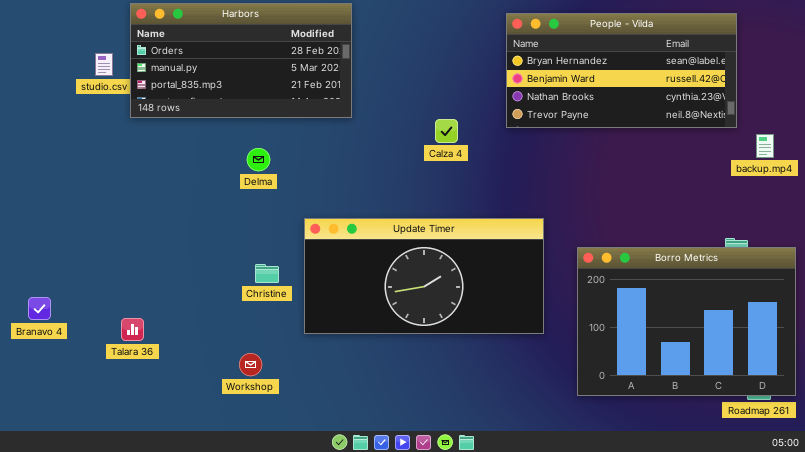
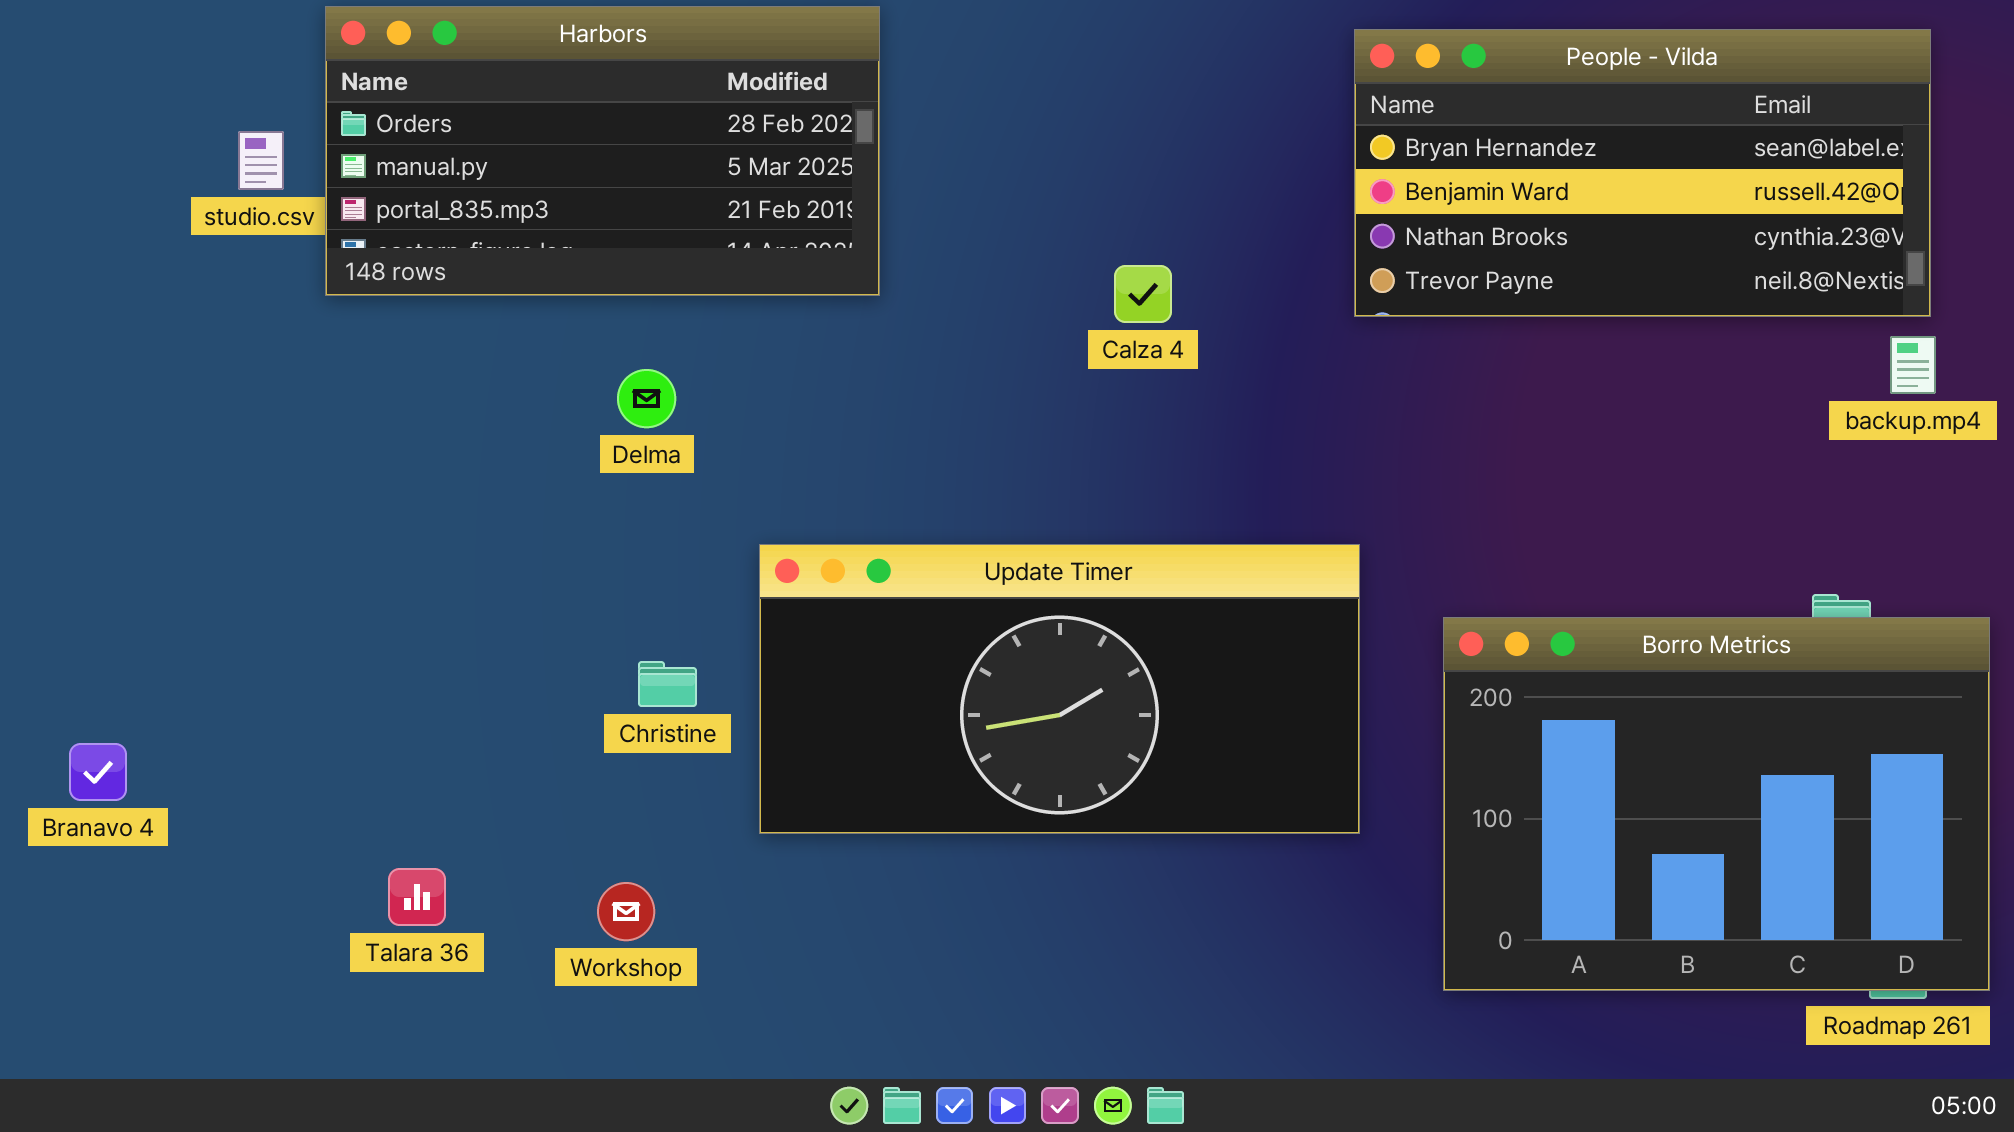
People - Vilda: [506,13,737,128] -> [1354,29,1931,317], moved
Calza 4: [435,119,458,143] -> [1114,265,1172,323], moved
Talara 36: [121,318,144,341] -> [388,868,446,926], moved

